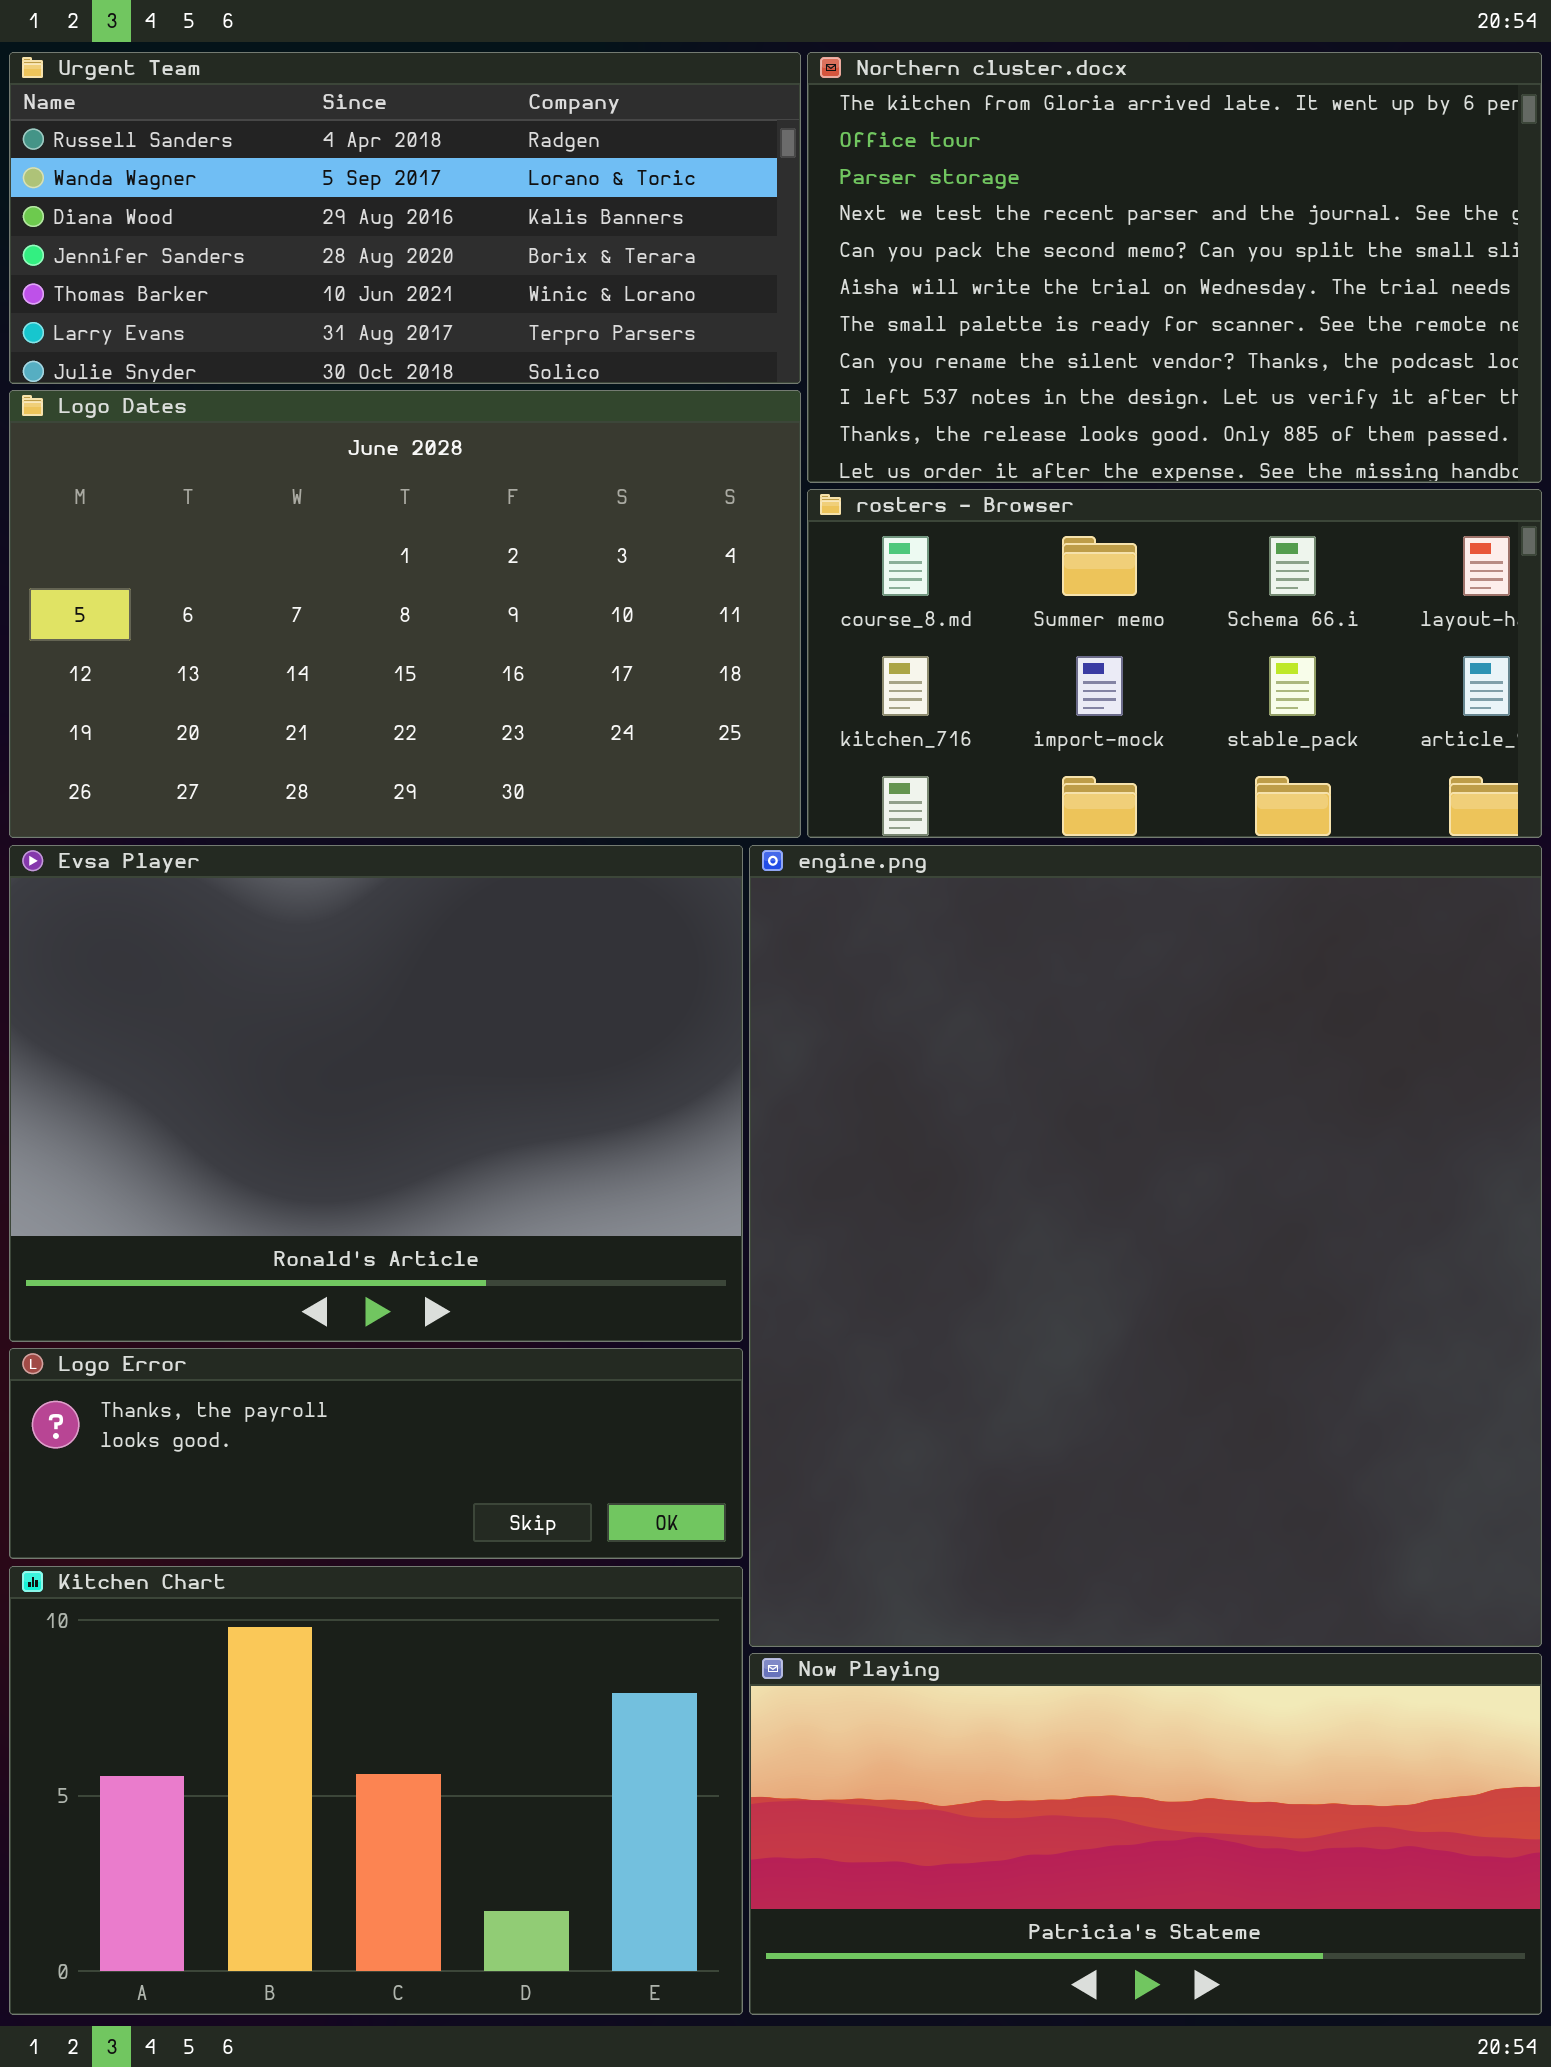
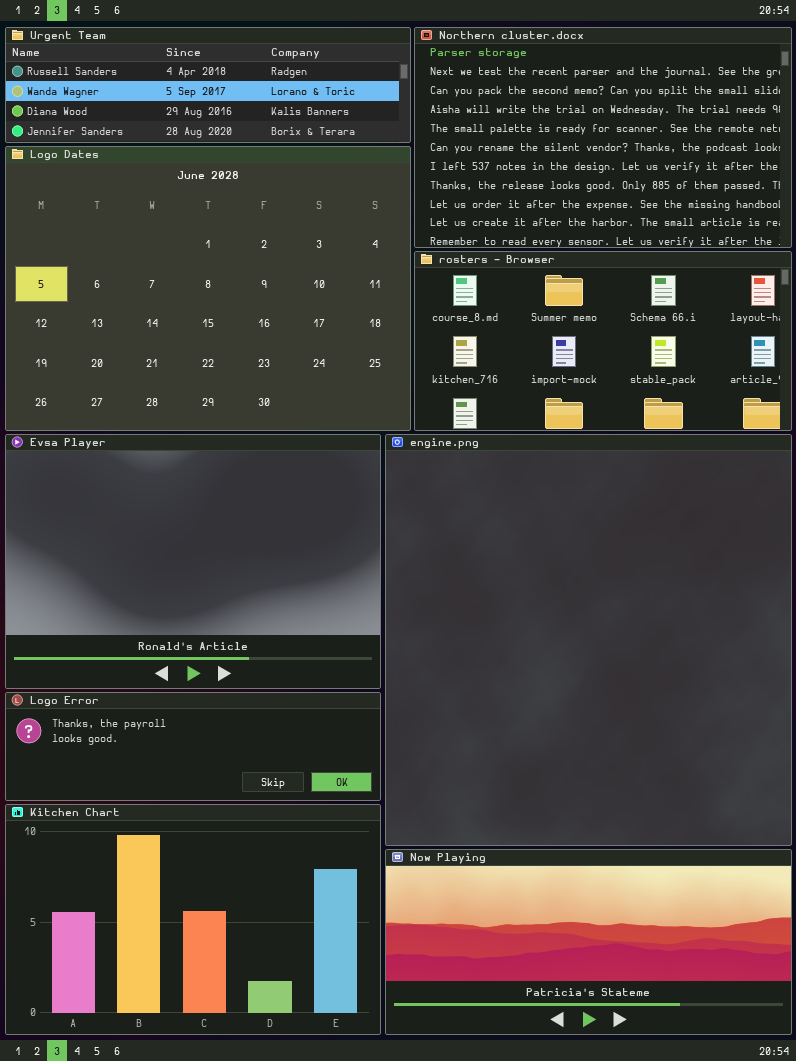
Urgent Team: [9,52,801,384] -> [5,27,411,143], resized
Northern cluster.docx: [807,52,1542,483] -> [414,27,792,248], scrolled down 2 rows
Logo Dates: [9,390,801,838] -> [5,146,411,431], resized

